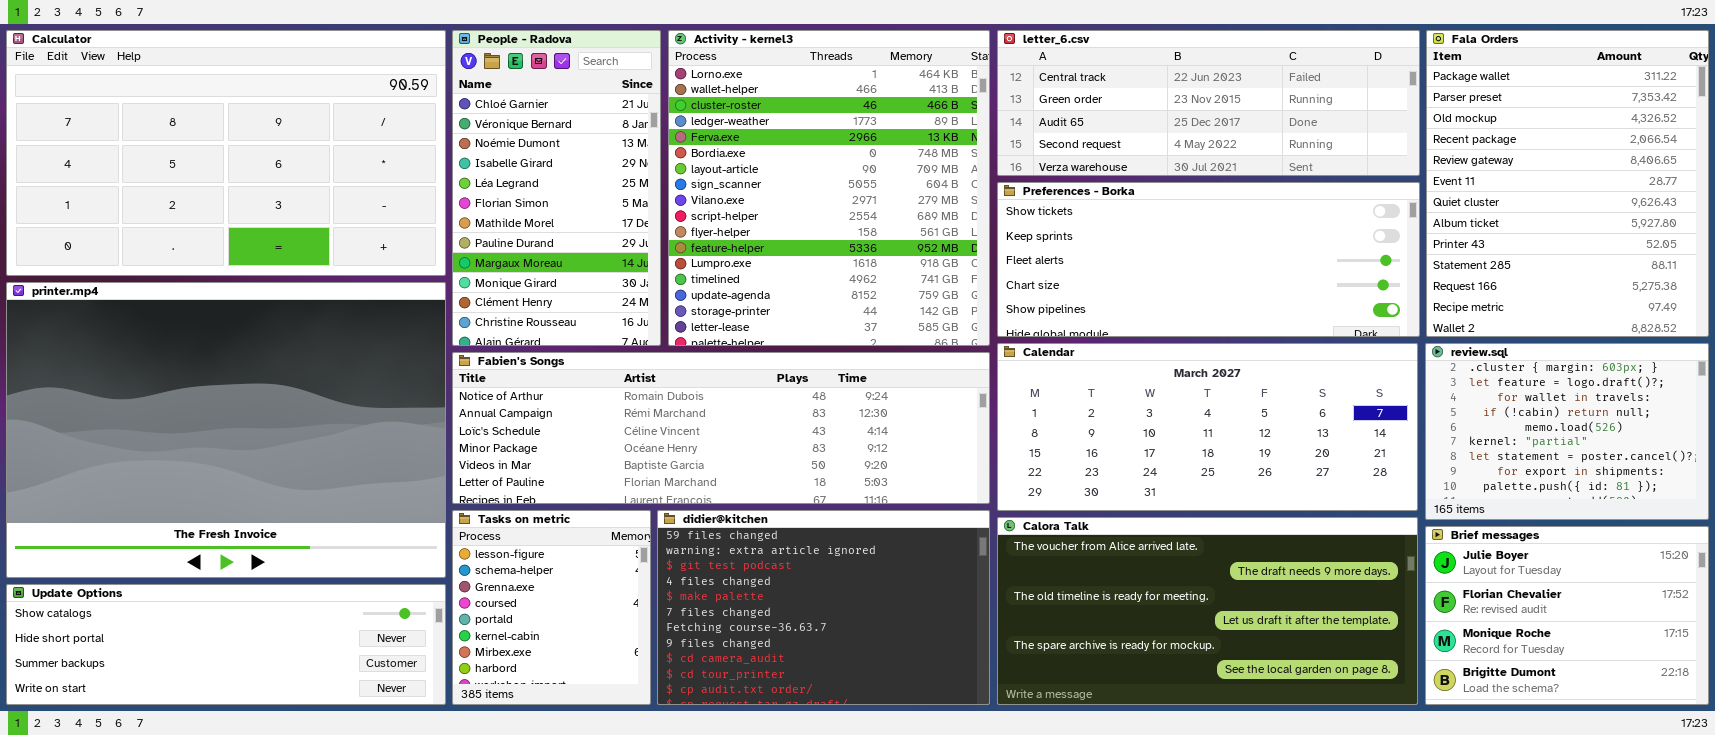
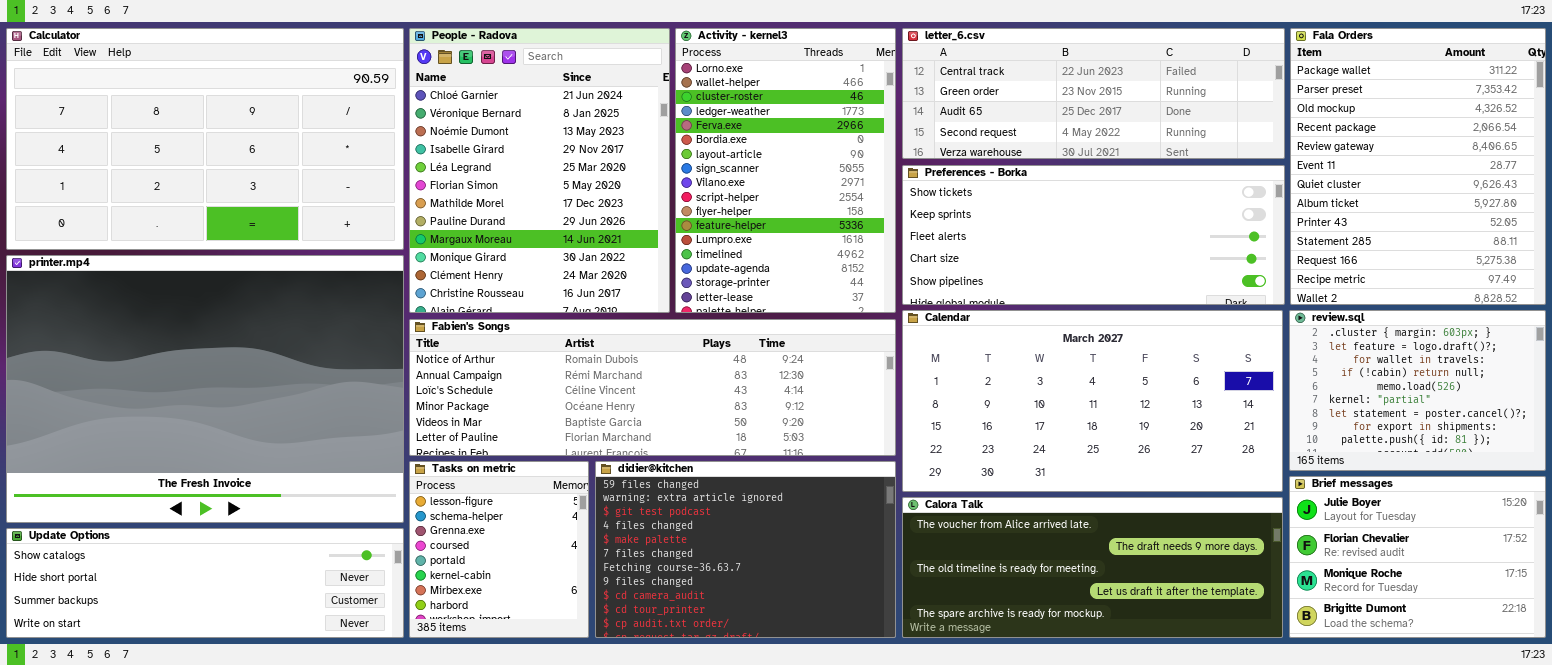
People - Radova: [452,30,661,346] -> [409,28,670,313], resized
Activity - kernel3: [668,30,990,346] -> [675,28,896,313], resized
Calendar: [997,343,1418,511] -> [902,310,1283,492], resized
Calora Talk: [997,517,1418,705] -> [902,497,1283,638], resized

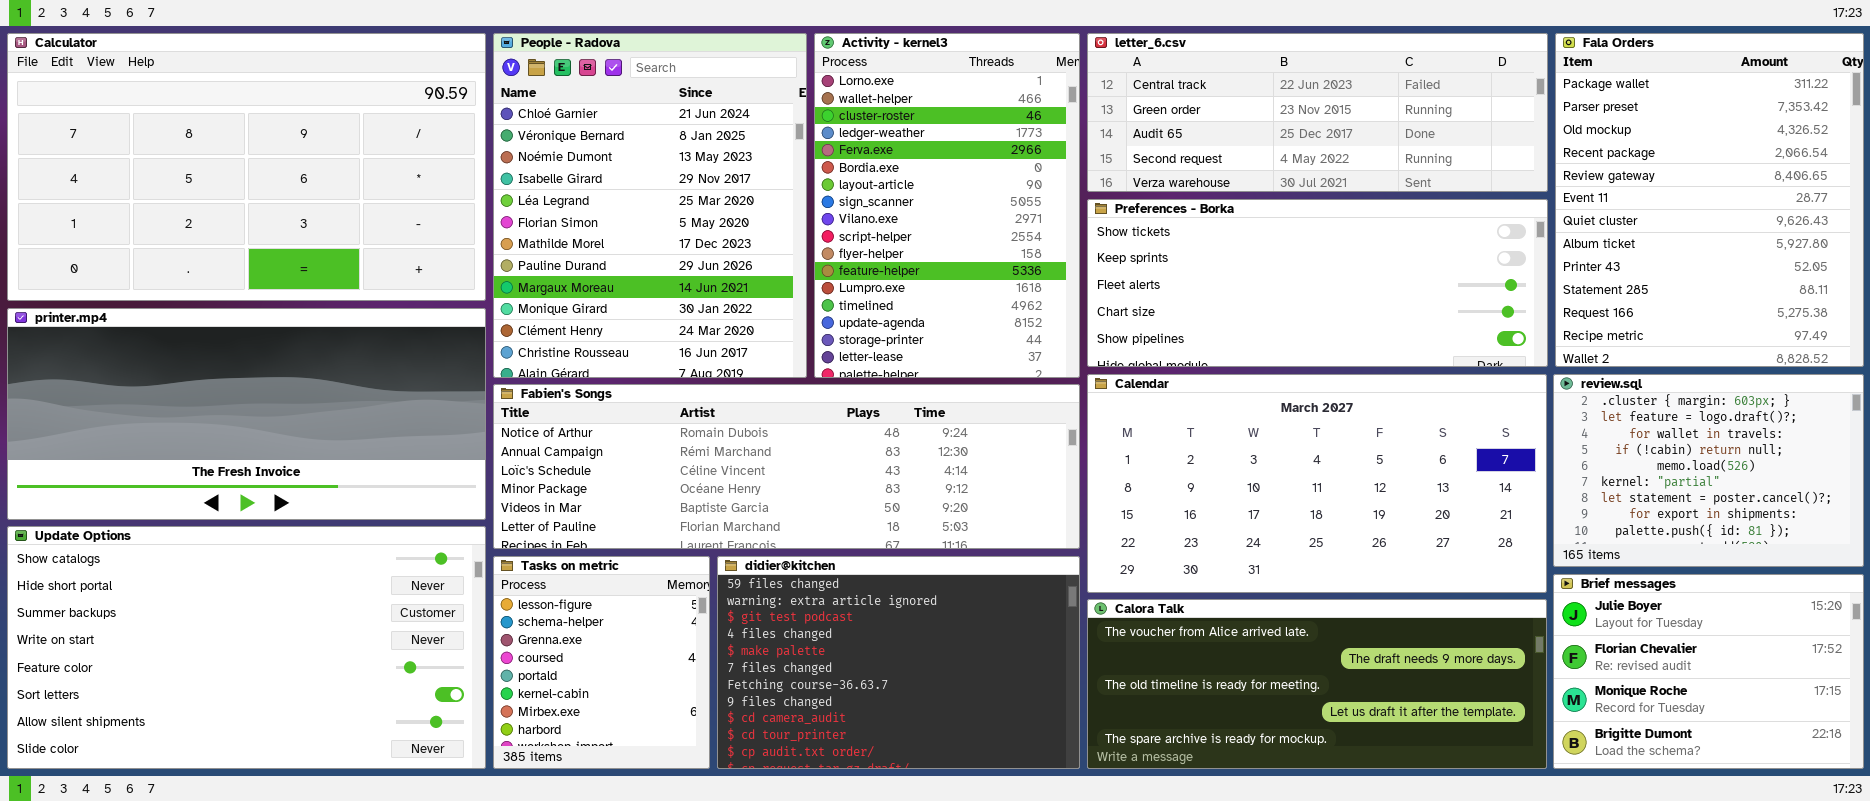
printer.mp4: [6,255,404,523] -> [7,308,486,520], resized
Update Options: [6,528,404,638] -> [7,526,486,769], resized

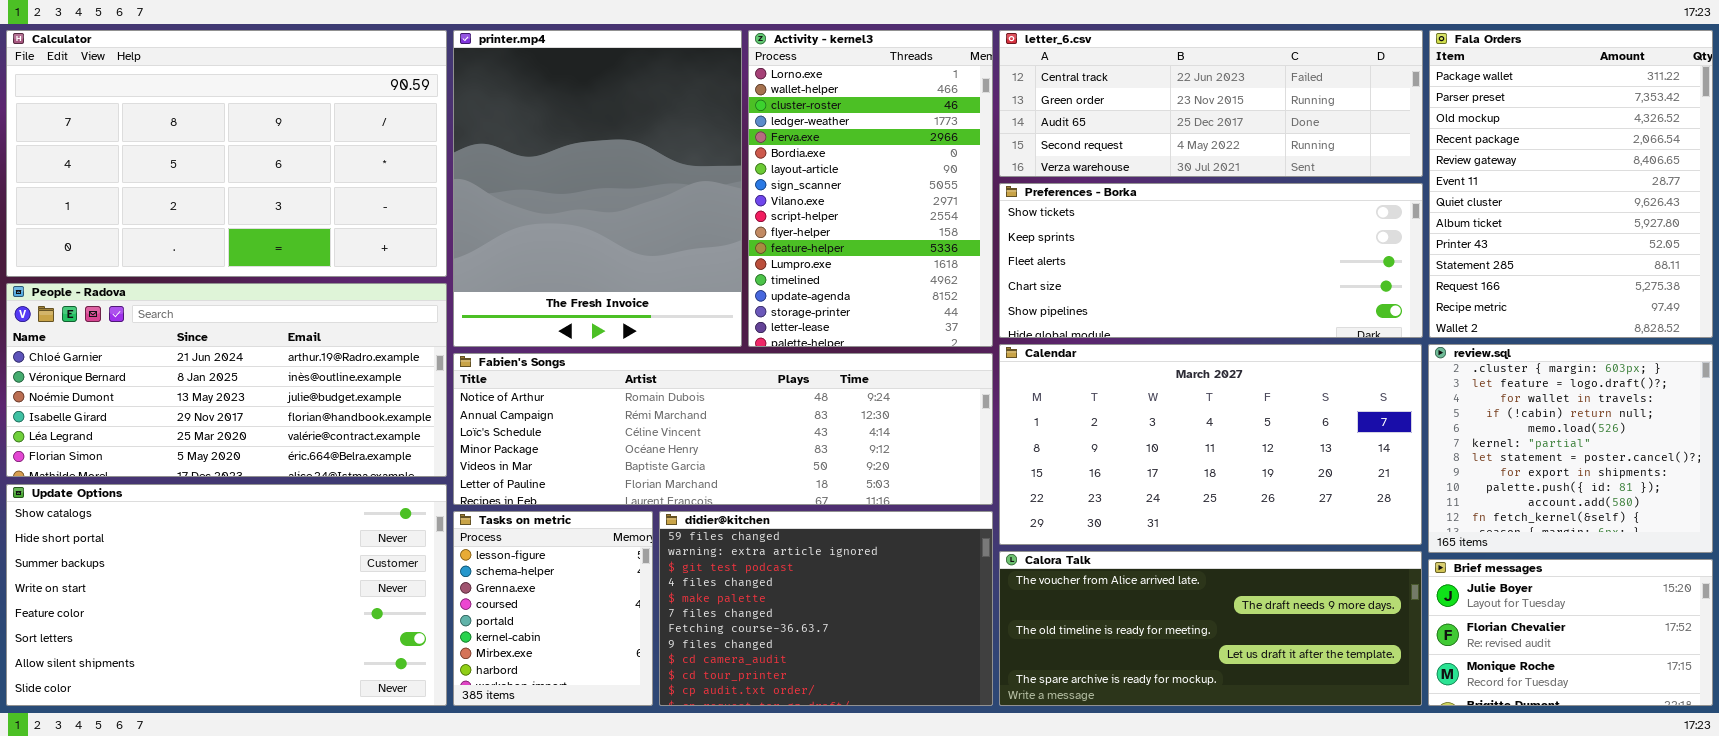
People - Radova: [493,33,807,378] -> [6,283,447,477], moved, resized
printer.mp4: [7,308,486,520] -> [453,30,742,347], moved, resized
review.sql: [1553,374,1864,567] -> [1428,344,1713,553], resized
Brief messages: [1553,574,1864,769] -> [1428,559,1713,706], resized

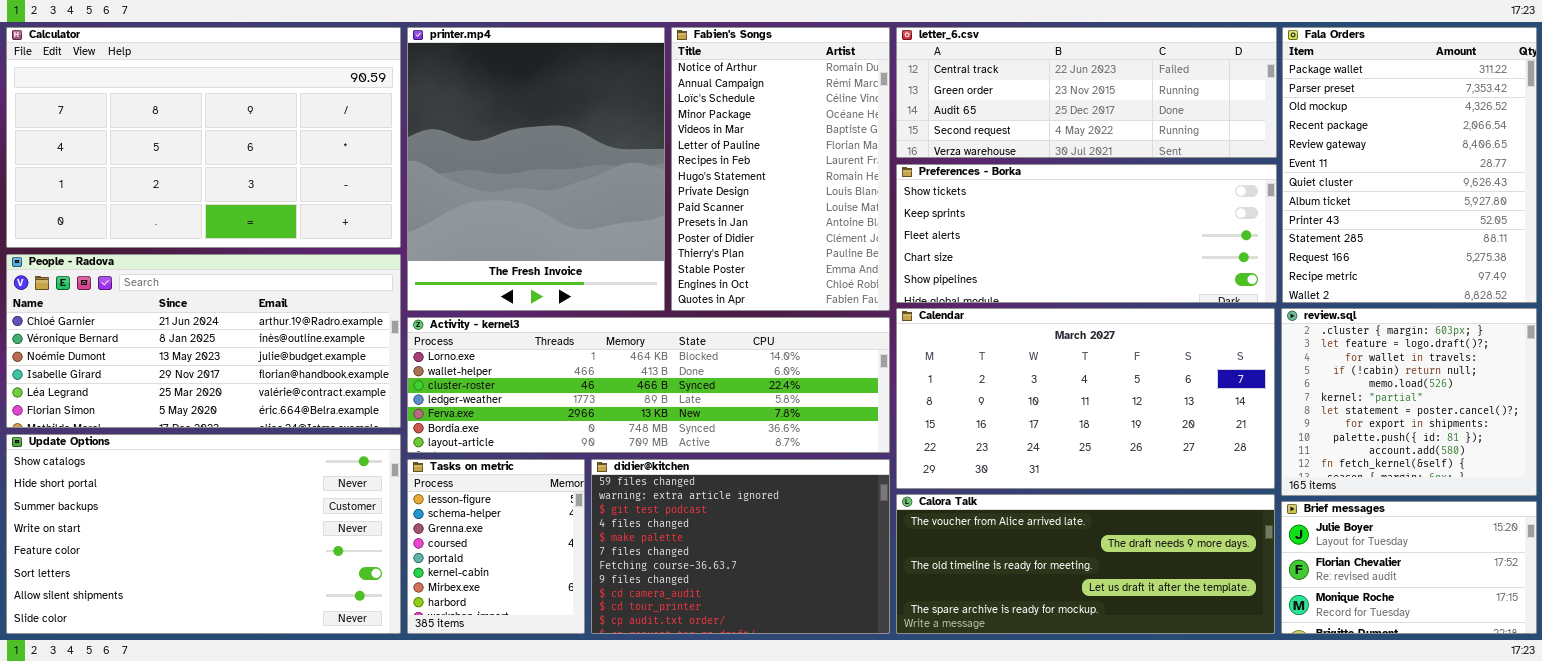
Activity - kernel3: [748,30,993,347] -> [407,317,890,453], moved, resized
Fabien's Songs: [453,353,993,505] -> [671,27,890,311], moved, resized

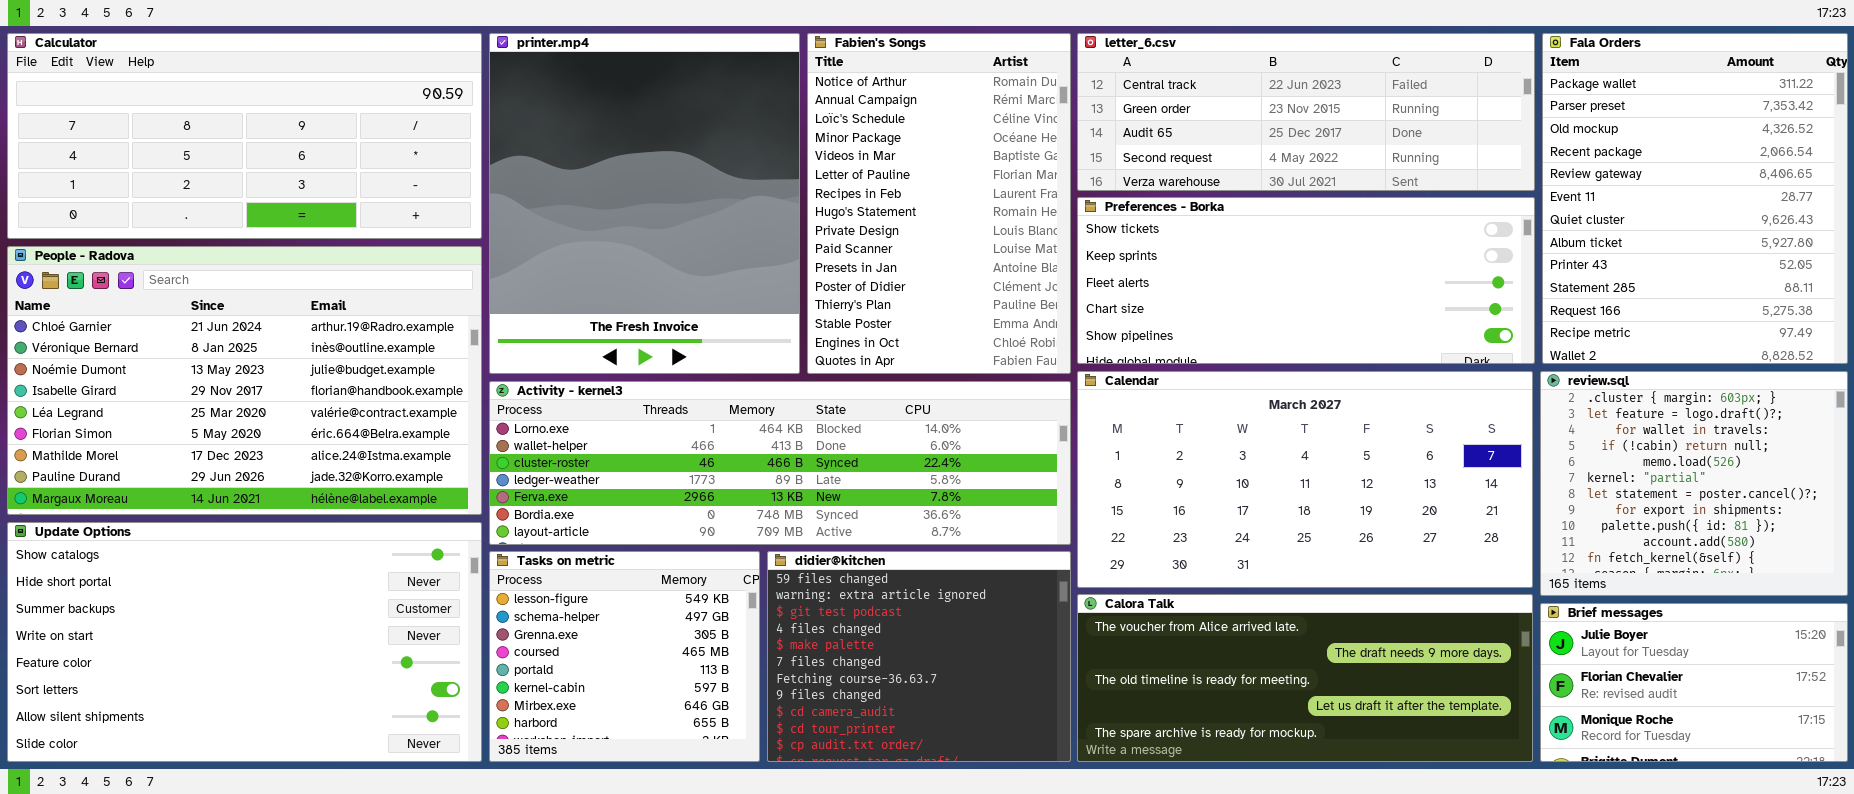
Calculator: [6,27,401,248] -> [7,33,482,239], resized
People - Radova: [6,254,401,428] -> [7,246,482,515], resized
Tasks on metric: [407,459,585,634] -> [489,551,760,762], resized
didier@kitchen: [591,459,890,634] -> [767,551,1071,762], resized

